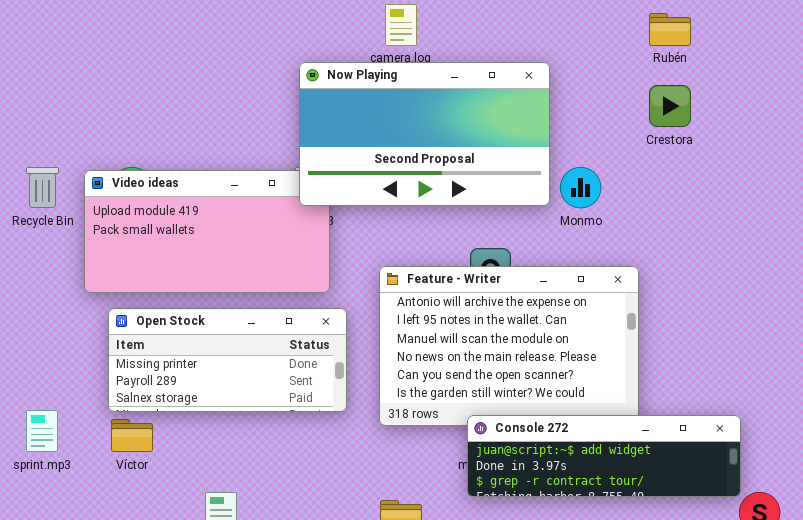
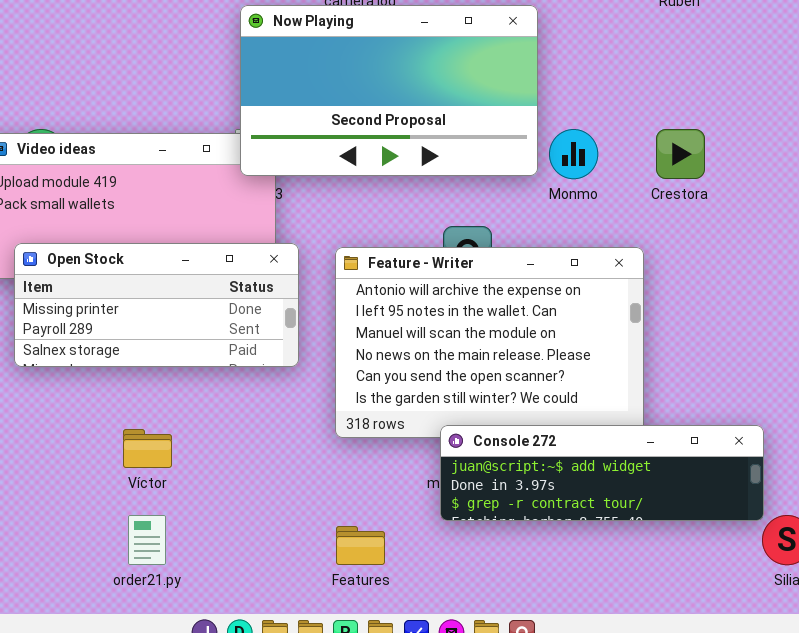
Crestora: [649,85,691,127] -> [656,129,705,179], moved
Open Stock: [108,308,347,412] -> [14,243,299,367], moved
Víctor: [111,419,153,452] -> [123,429,172,468], moved

